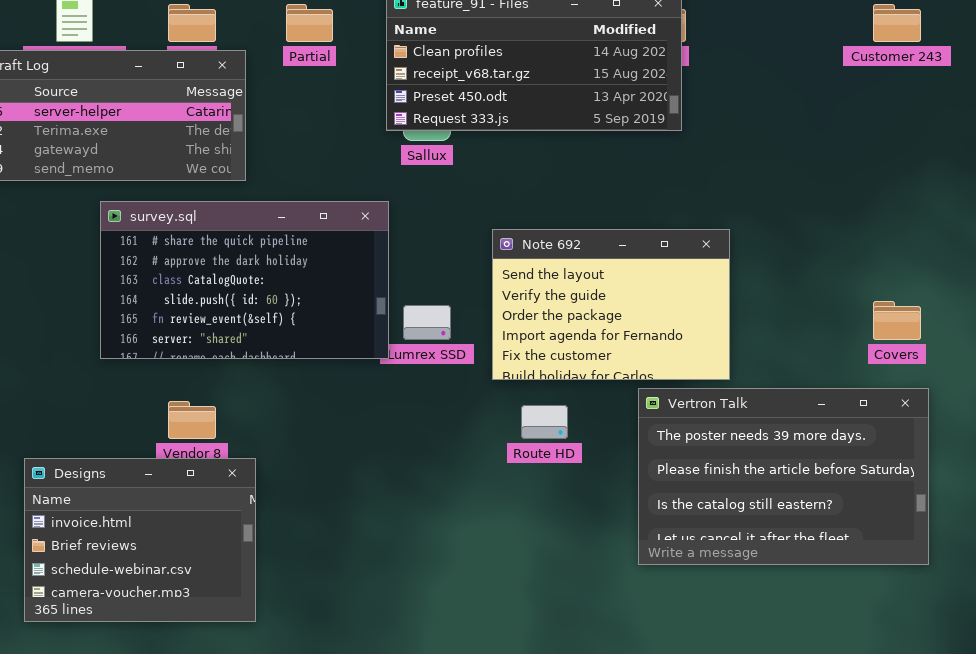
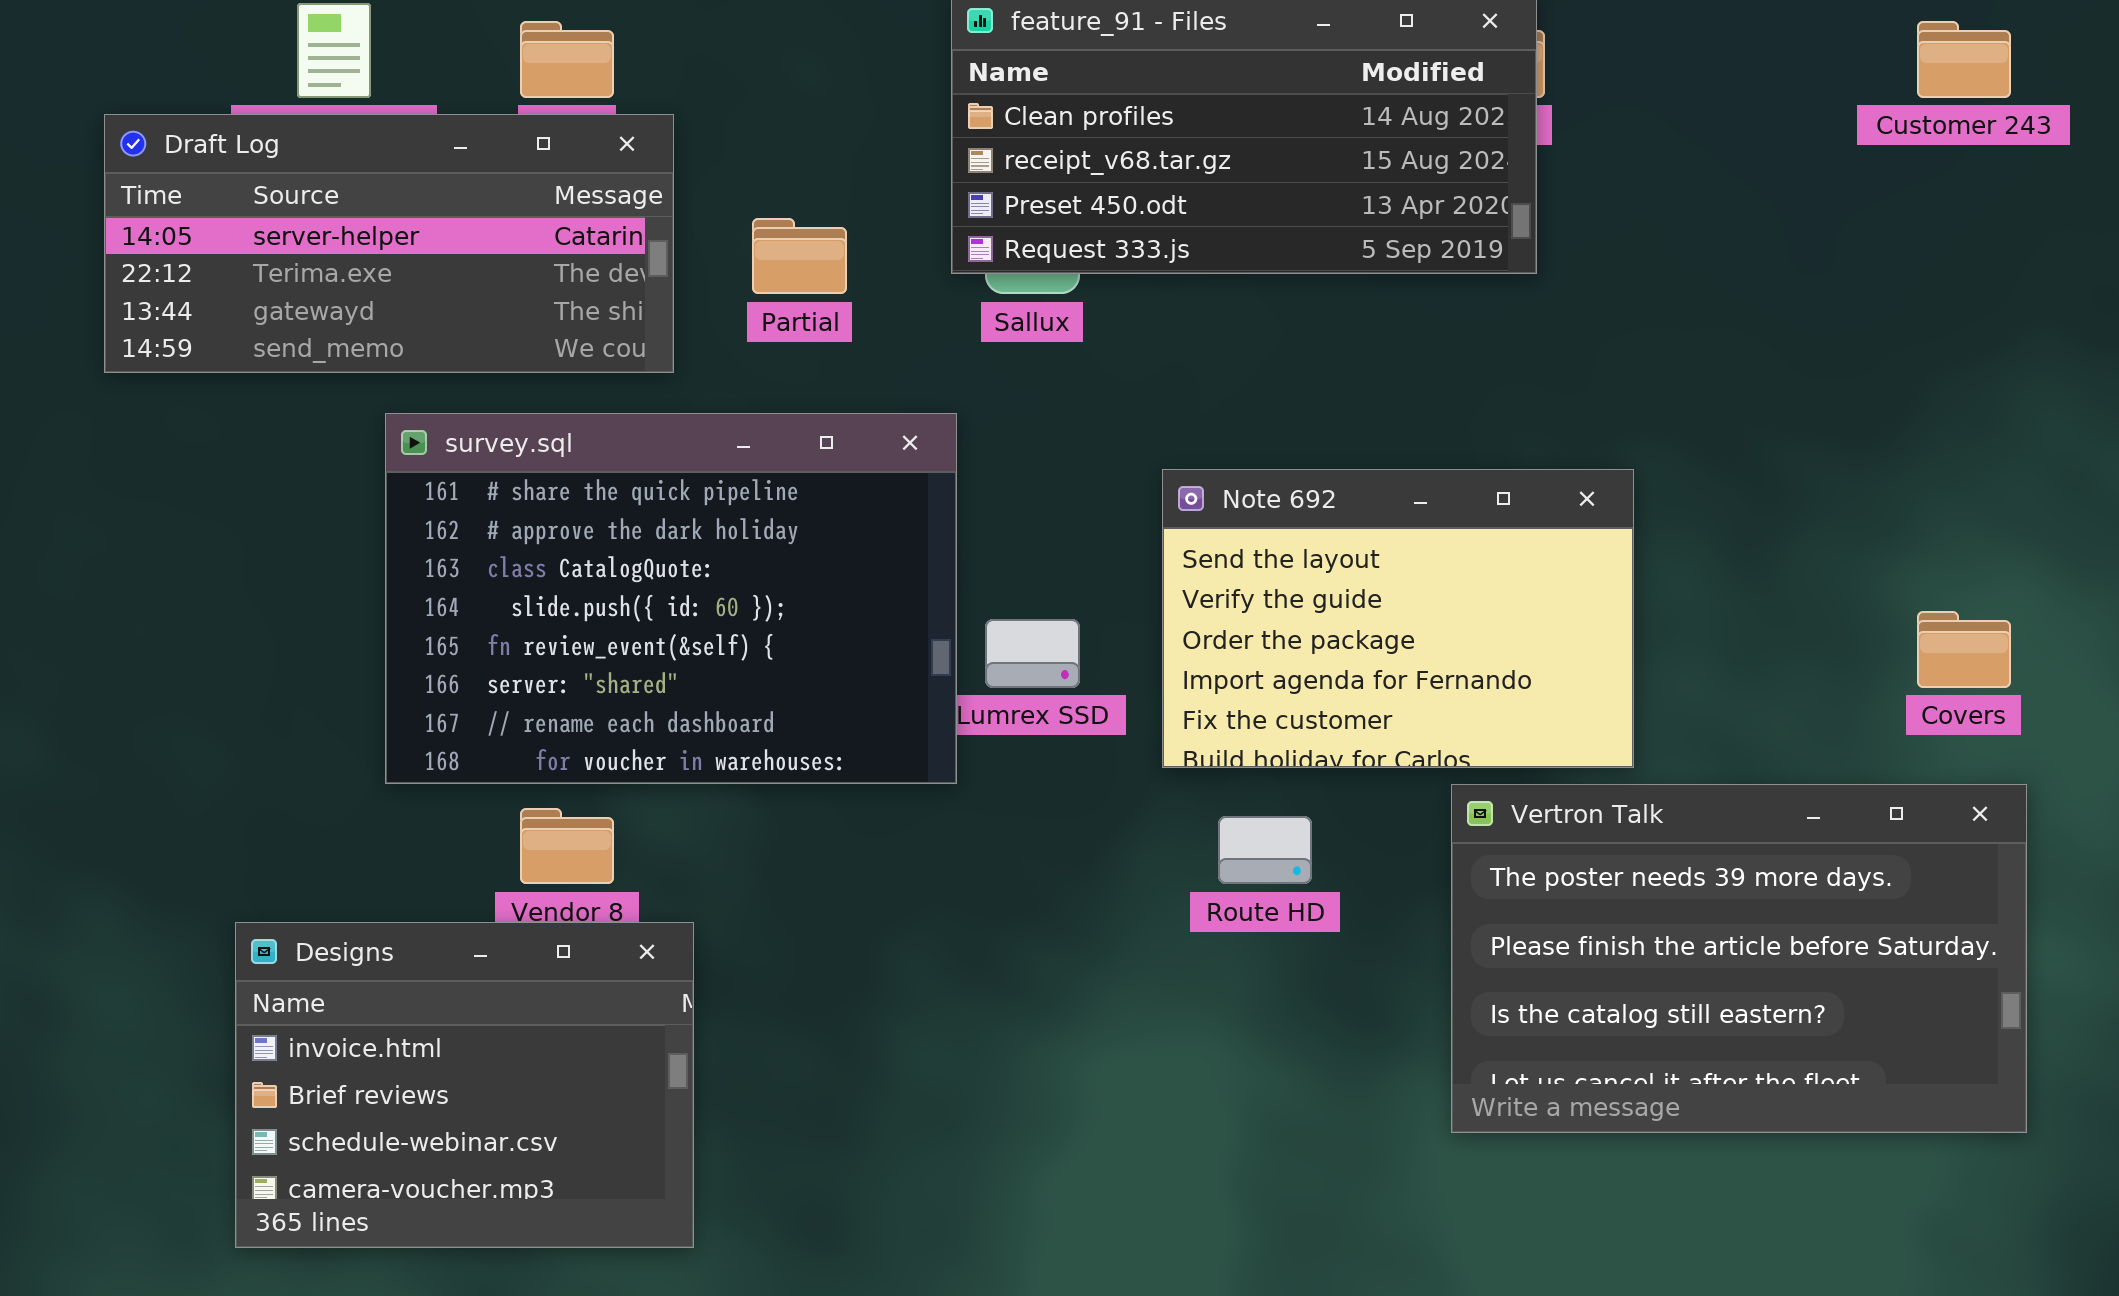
Partial: [286,4,333,42] -> [752,218,847,294], moved
survey.sql: [100,201,389,359] -> [385,413,957,784], resized

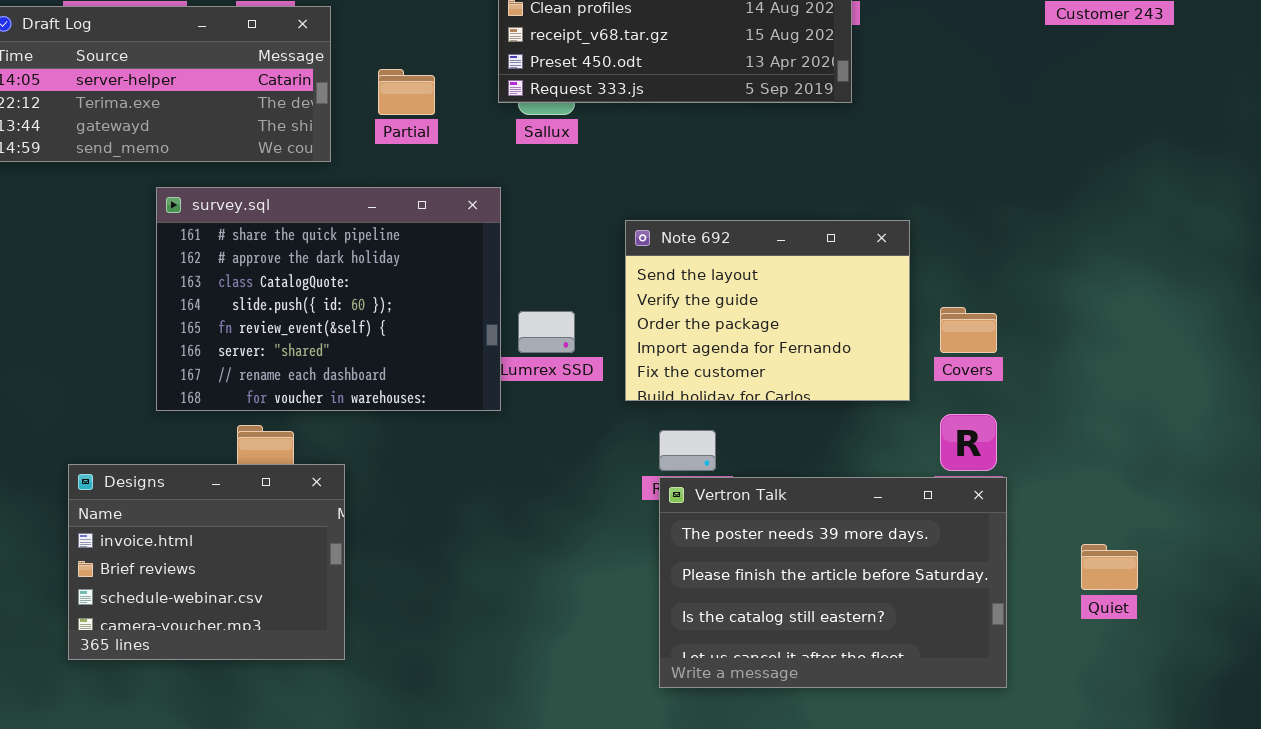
Covers: [1917,611,2011,688] -> [940,307,997,353], moved
Vertron Talk: [1451,784,2027,1133] -> [659,477,1007,688], moved
Designs: [235,922,694,1248] -> [68,464,345,660], moved

